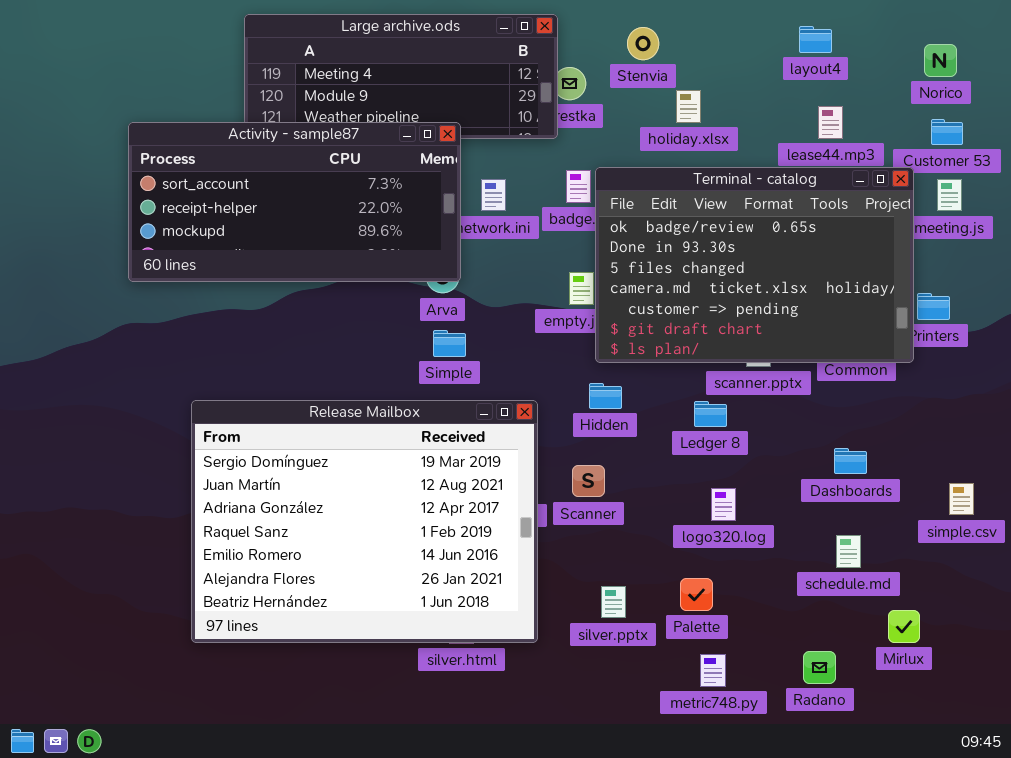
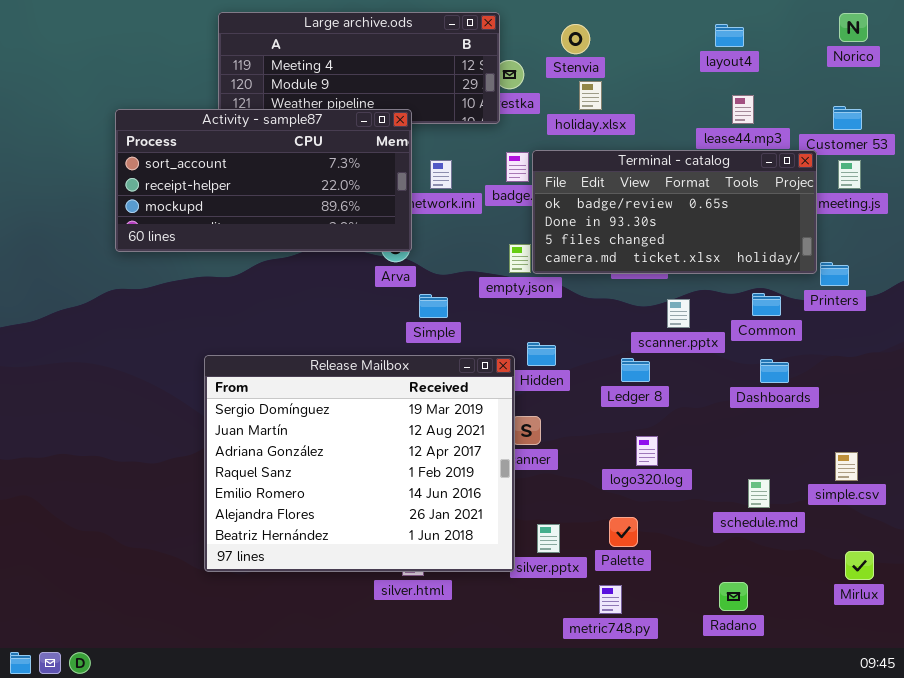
Norico: [924,44,957,77] -> [839,13,868,42], moved
holiday.xlsx: [676,90,701,123] -> [579,81,602,110], moved
Terminal - catalog: [595,167,914,363] -> [532,150,817,274], resized
Simple: [433,330,466,357] -> [419,294,448,318], moved
Release Mailbox: [191,400,538,643] -> [204,355,515,572], moved
Dashboards: [834,448,867,474] -> [760,359,789,383], moved
simple.csv: [949,483,974,515] -> [835,452,858,481], moved
Mirlux: [888,610,920,643] -> [845,551,874,580], moved
metric748.py: [700,654,726,687] -> [599,585,622,614], moved

